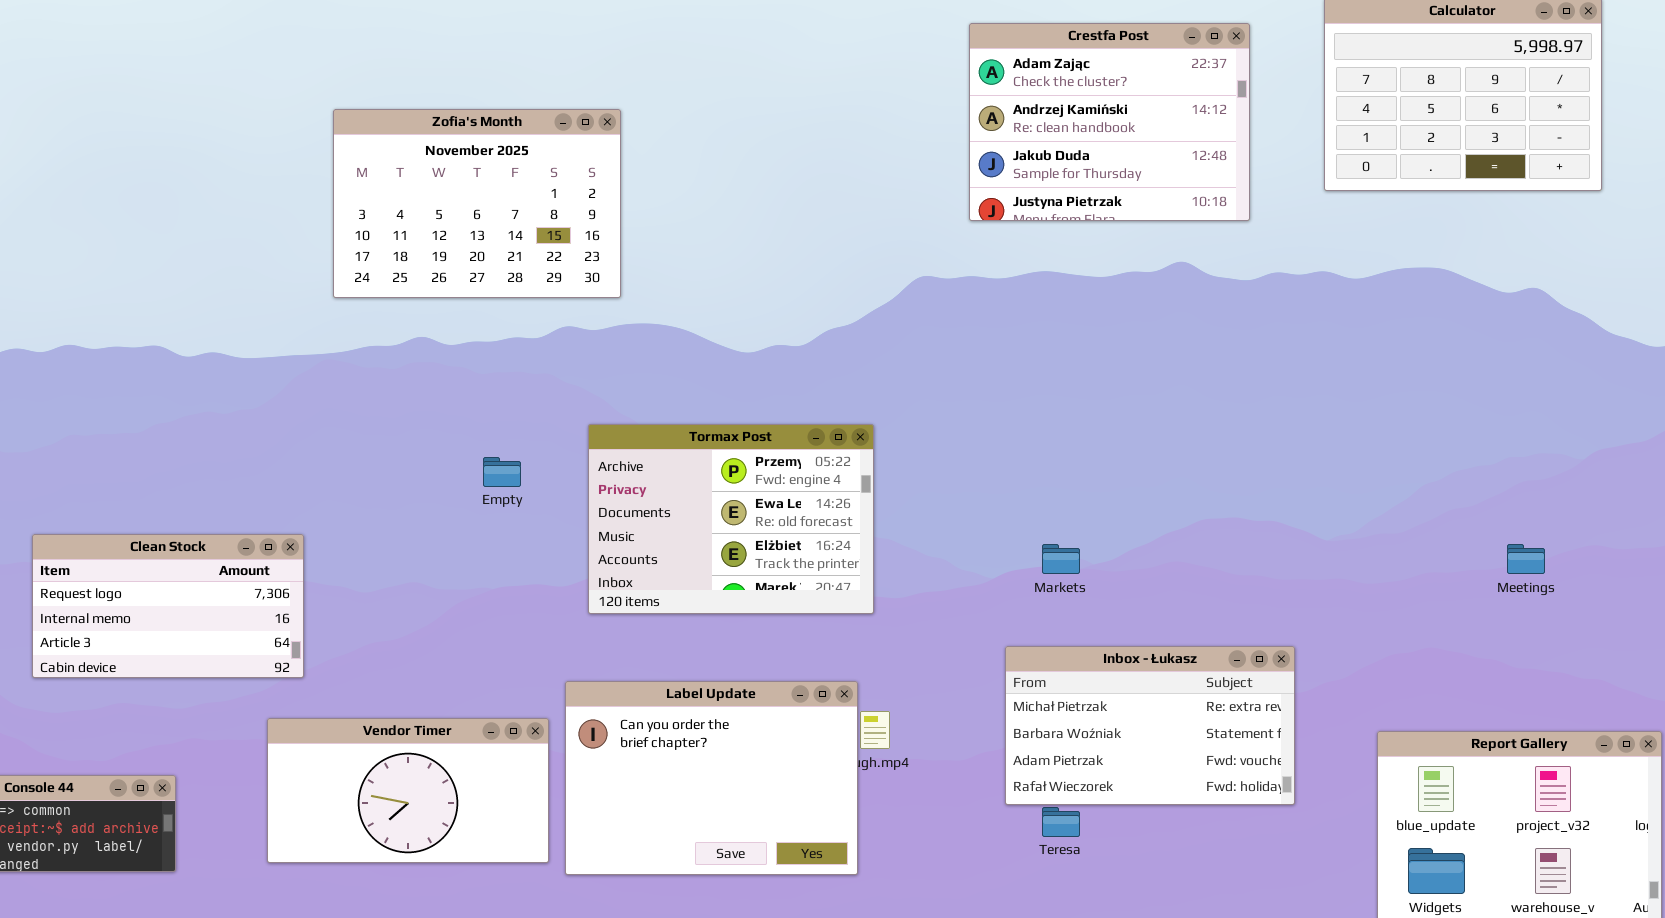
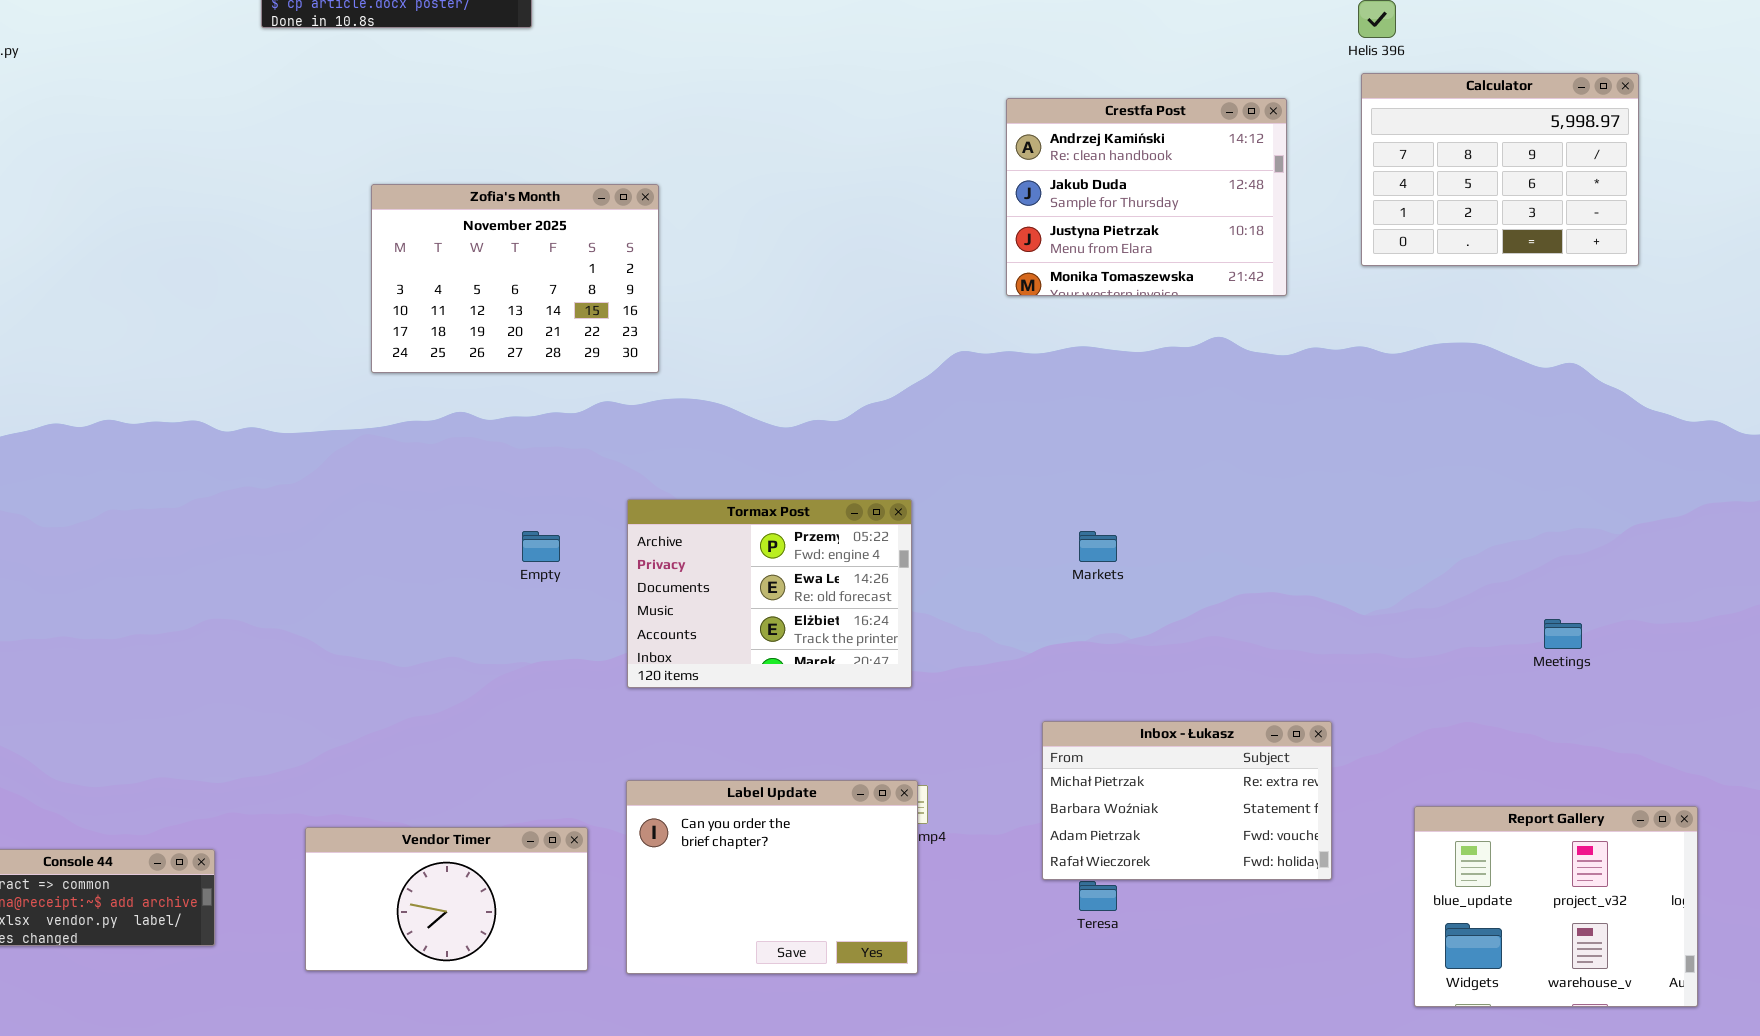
Crestfa Post: [969,23,1250,221] -> [1006,98,1287,296], scrolled down 1 row
Clean Stock: [32,534,304,678] -> none, closed
Markets: [1042,544,1080,574] -> [1079,531,1117,562], moved
Label Update: [565,681,858,875] -> [626,780,918,974], moved
Vendor Timer: [267,718,549,863] -> [305,827,588,971], moved

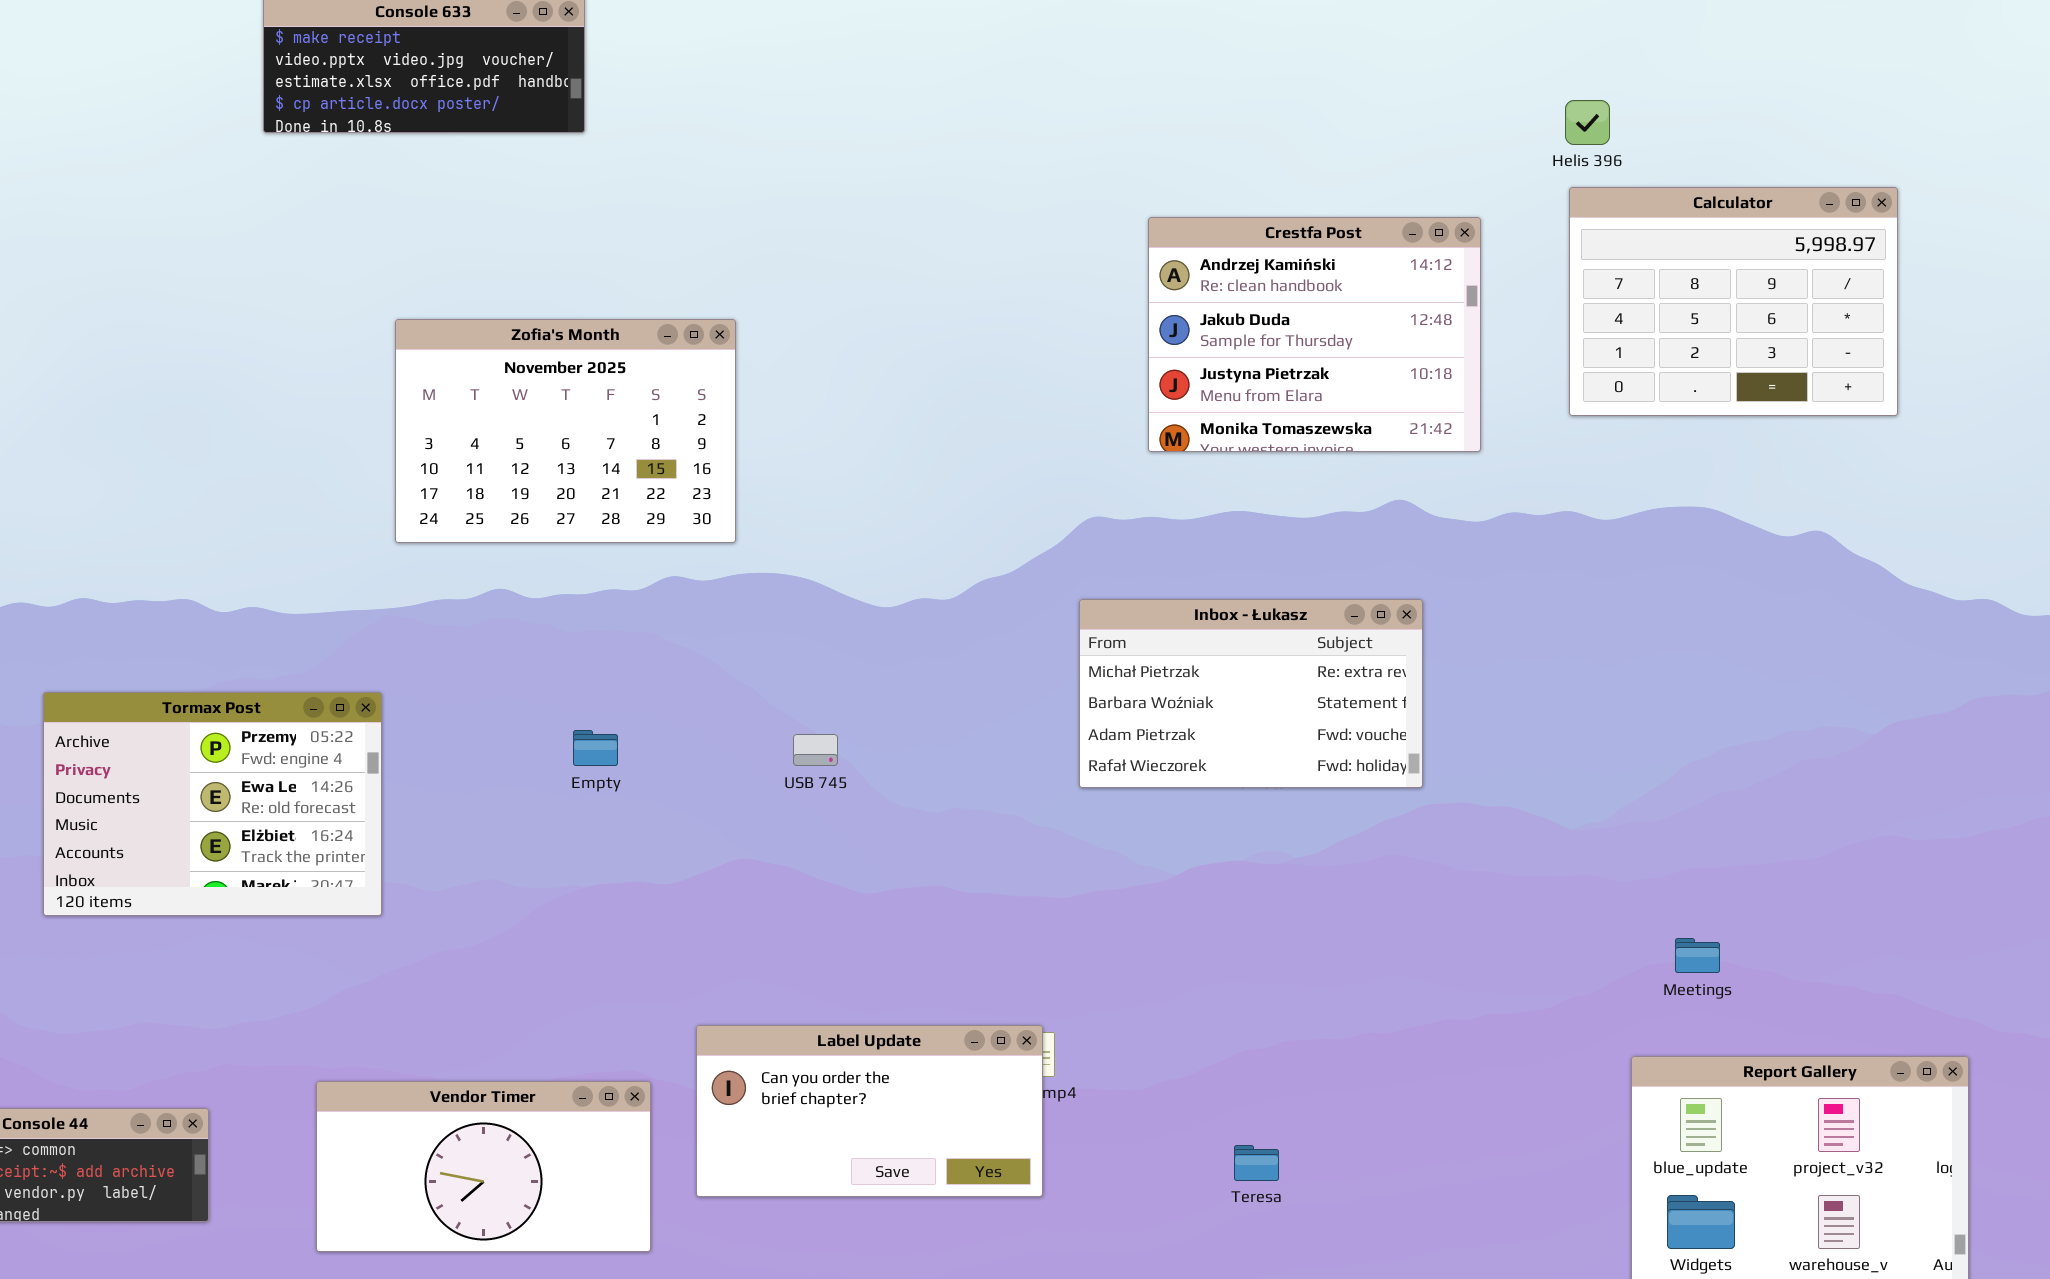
Tormax Post: [627,499,912,688] -> [43,692,382,916], moved
Meetings: [1544,619,1582,649] -> [1675,938,1720,973], moved
Inbox - Łukasz: [1042,721,1332,880] -> [1079,599,1423,788], moved
Label Update: [626,780,918,974] -> [696,1025,1043,1197], resized

